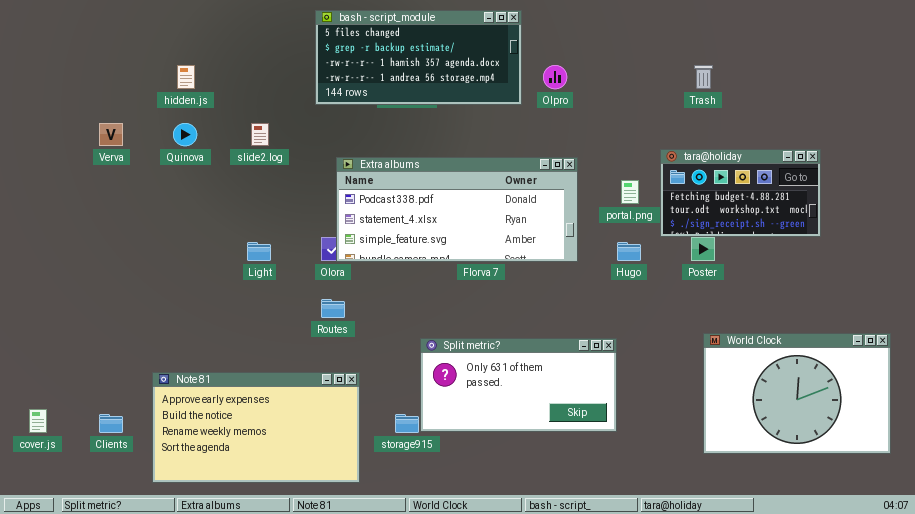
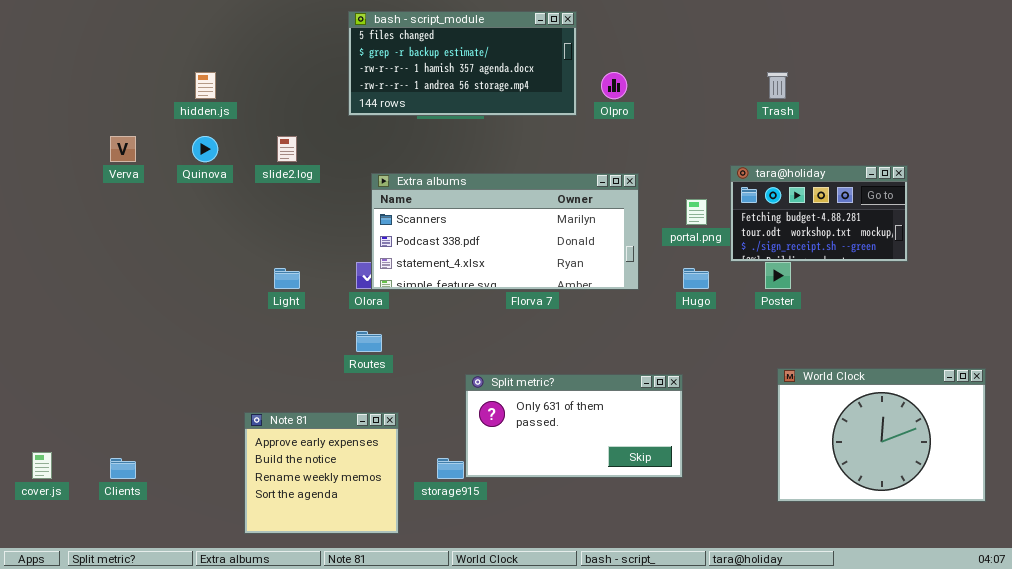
Extra albums: [336,157,578,262] -> [371,173,639,290], scrolled up 1 row
Note 81: [152,372,360,483] -> [244,412,399,534], resized

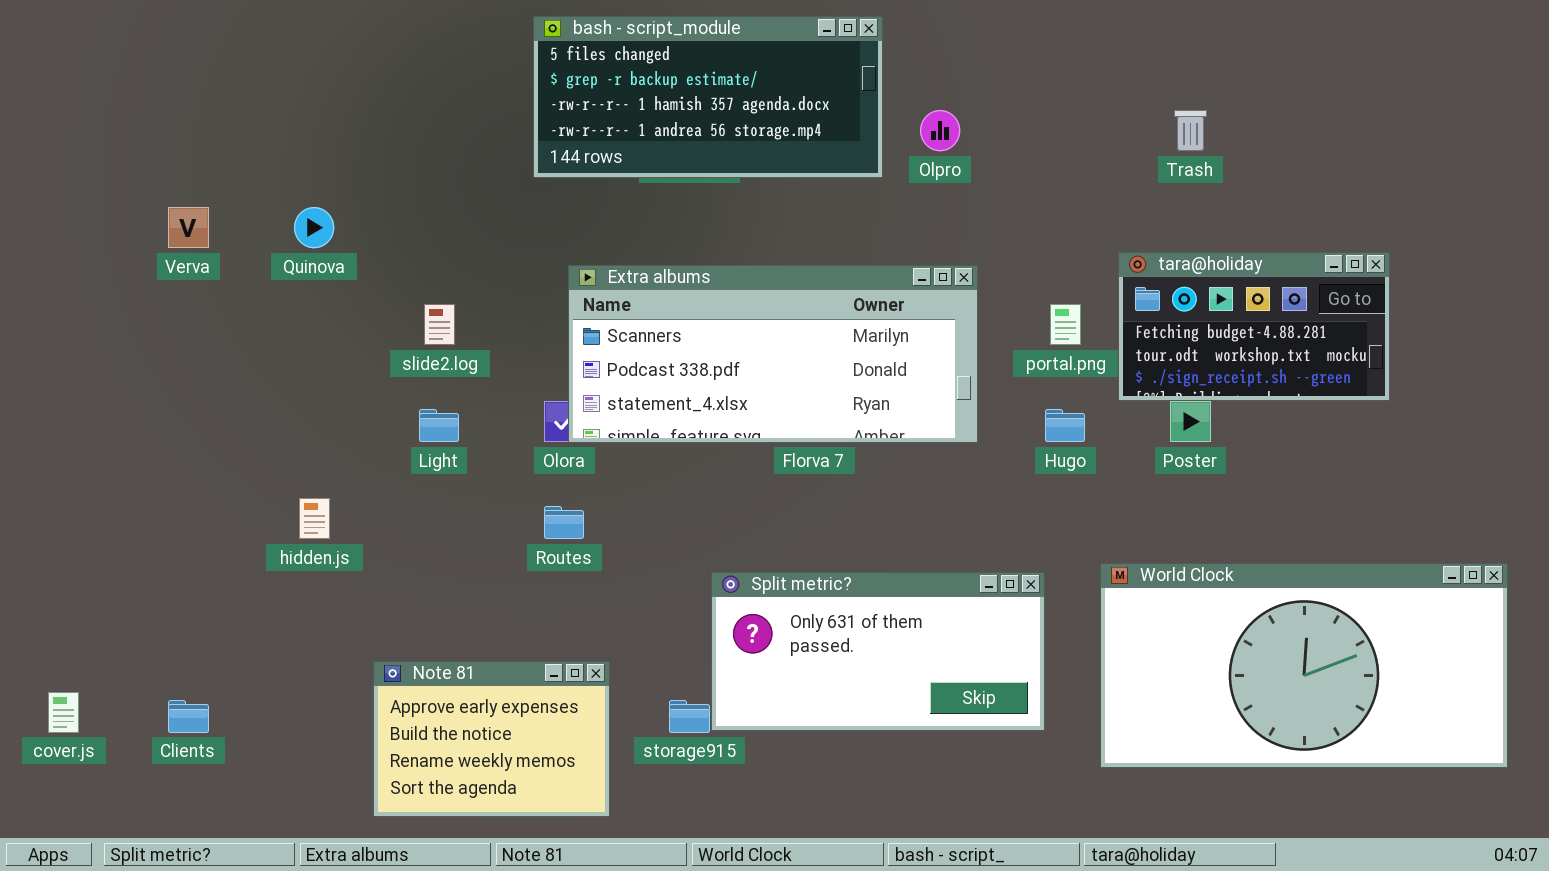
hidden.js: [195,72,216,99] -> [299,498,330,539], moved
slide2.log: [277,136,297,162] -> [424,304,455,345], moved
World Clock: [777,368,986,502] -> [1100,563,1508,768], resized
Note 81: [244,412,399,534] -> [373,661,610,817], resized

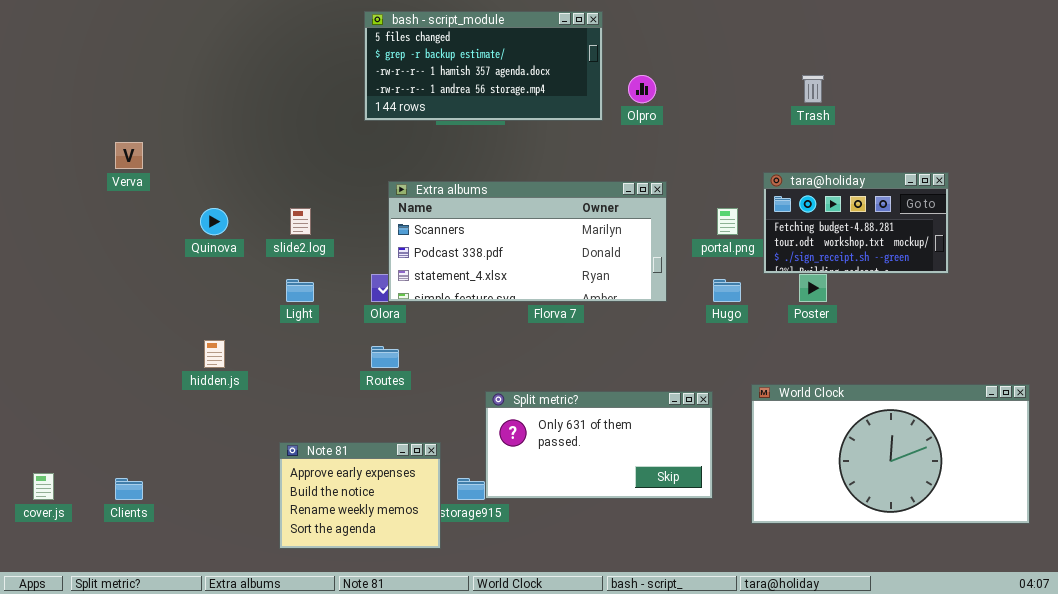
Quinova: [294,207,334,248] -> [200,208,228,235], moved
Note 81: [373,661,610,817] -> [279,442,441,549], moved

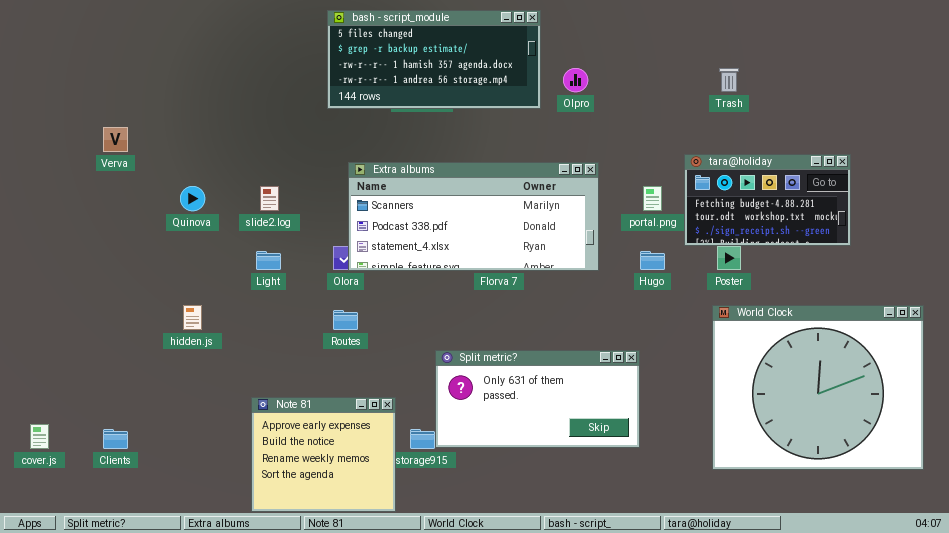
World Clock: [751,384,1030,524] -> [712,305,924,470], resized
Note 81: [279,442,441,549] -> [251,397,396,512], resized

